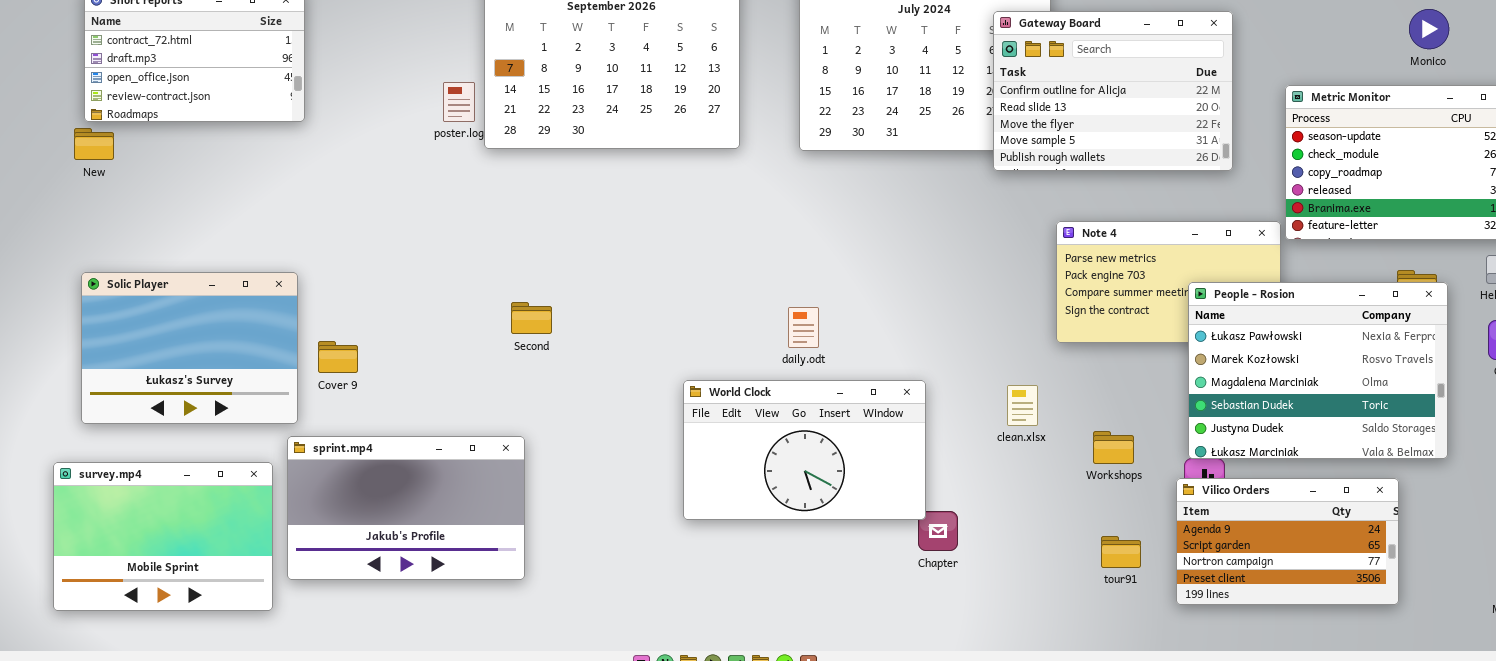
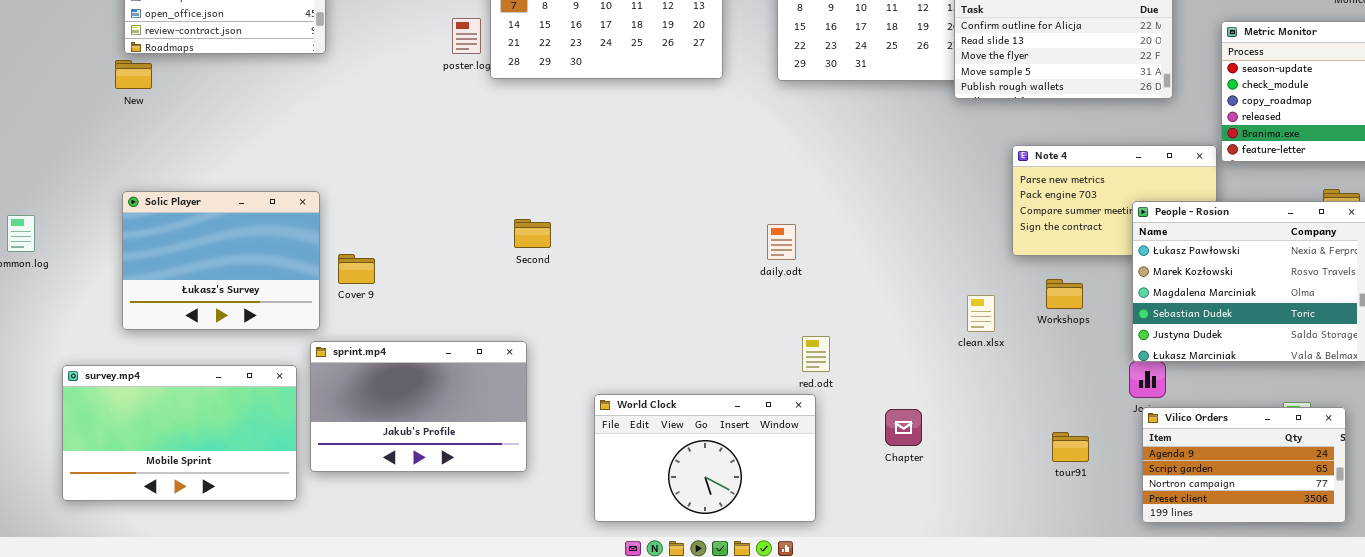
World Clock: [683,380,926,520] -> [594,394,816,522], moved
Workshops: [1093,431,1134,464] -> [1046,279,1083,309], moved
survey.mp4: [53,462,273,611] -> [62,365,297,501], resized
Vilico Orders: [1176,478,1399,605] -> [1142,407,1346,523], moved

